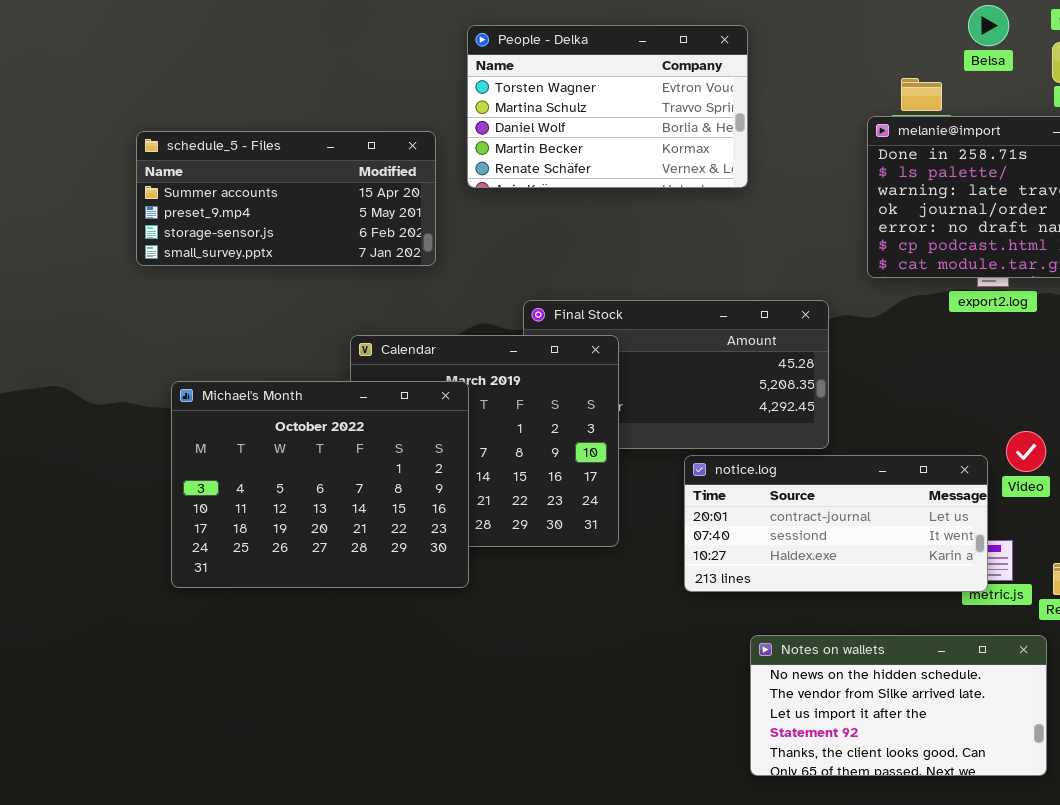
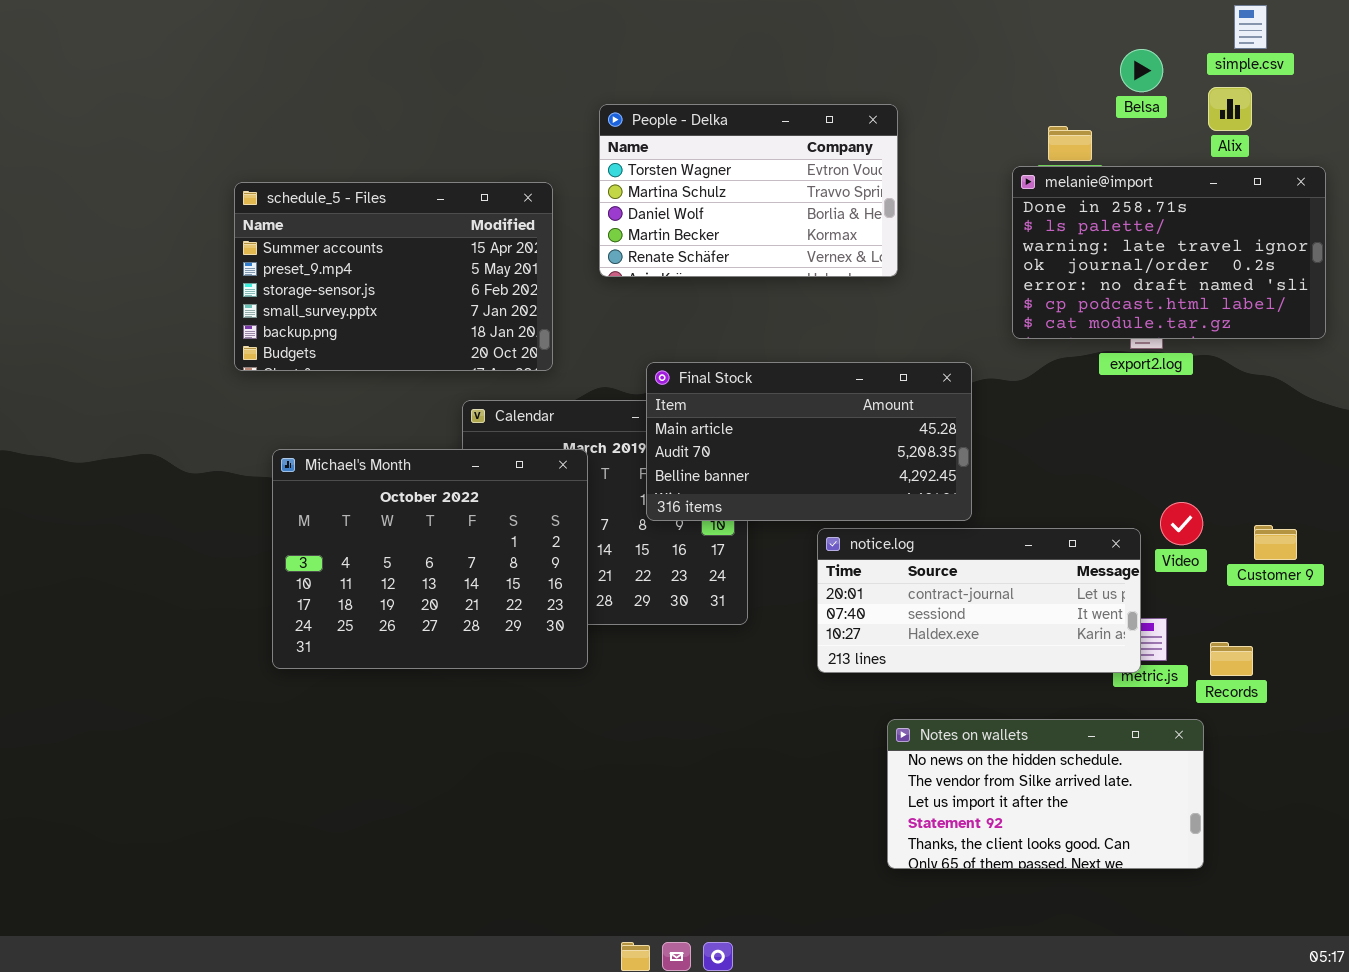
People - Delka: [467,25,748,188] -> [599,104,898,277], moved
schedule_5 - Files: [136,131,436,266] -> [234,182,553,371], resized
Final Stock: [523,300,829,449] -> [646,362,972,521], raised

